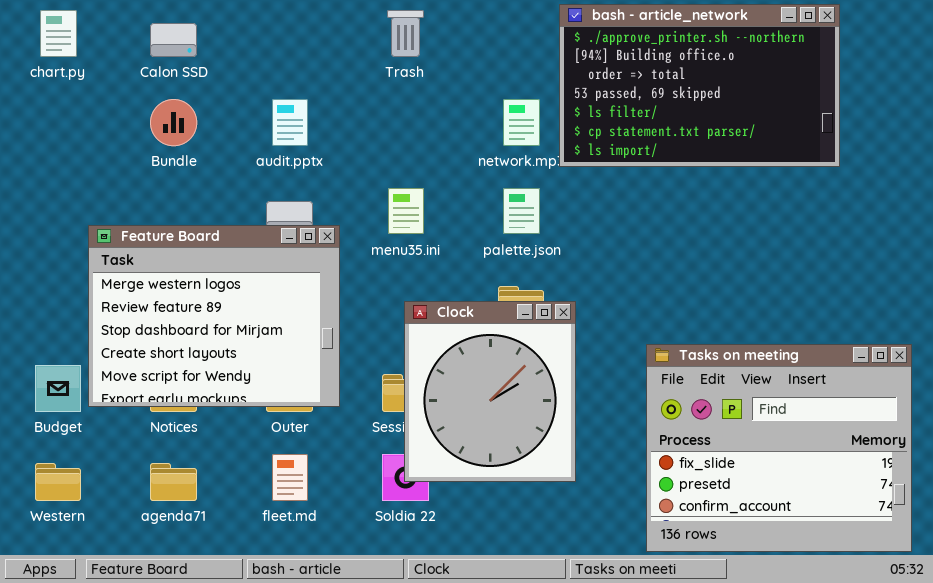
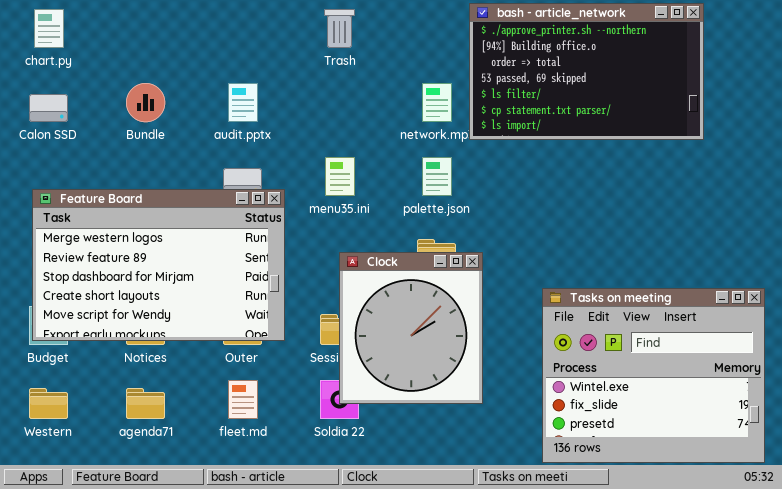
Calon SSD: [150,23,197,57] -> [29,94,68,122], moved
Feature Board: [88,225,340,407] -> [32,189,285,341], resized
Tasks on meeting: [646,344,912,552] -> [542,288,765,463], scrolled up 1 row

